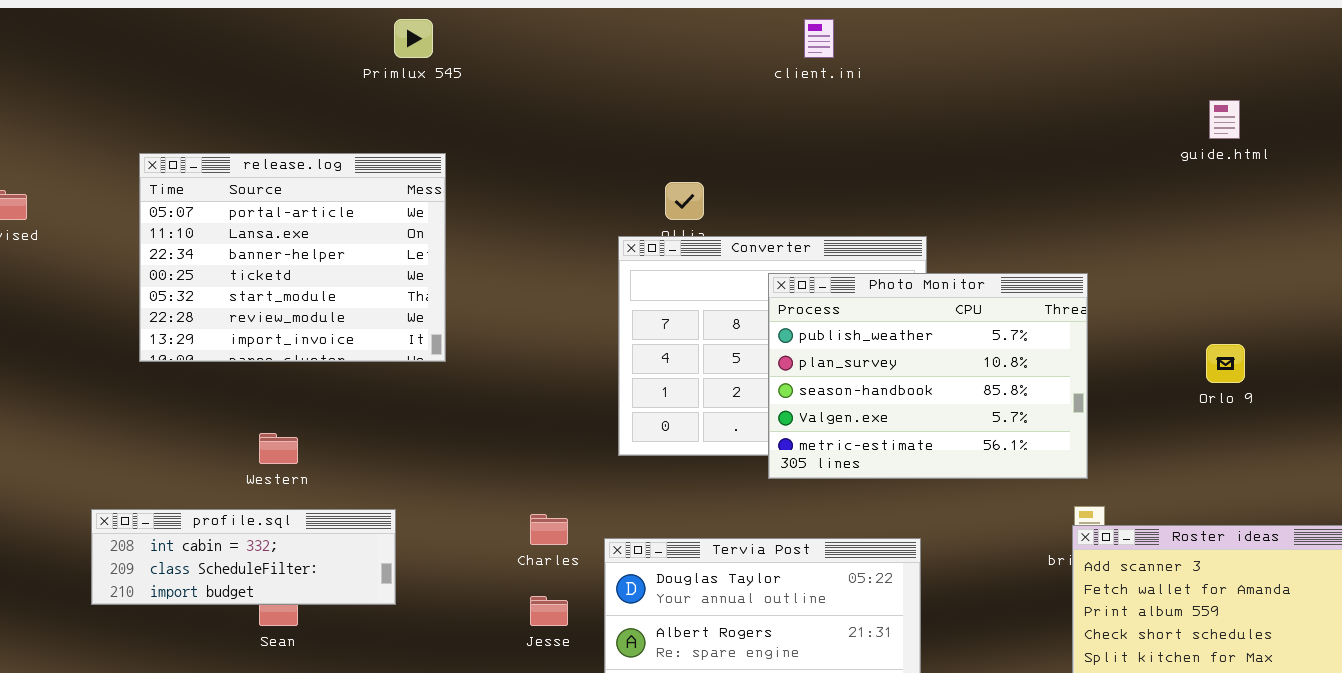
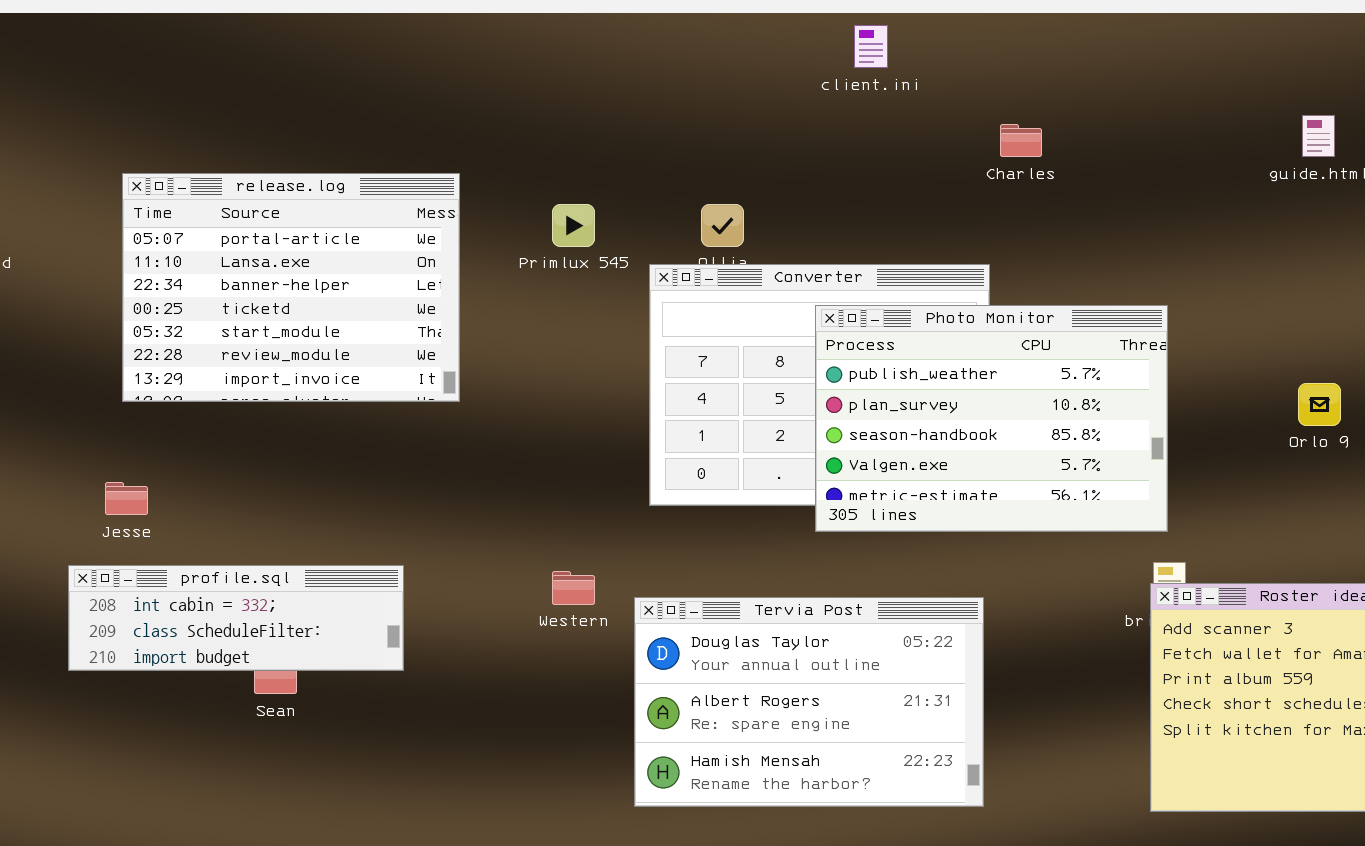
Primlux 545: [394,19,433,58] -> [552,204,595,247], moved
Western: [259,433,298,464] -> [552,571,595,605], moved
Charles: [530,514,568,545] -> [1000,124,1042,157], moved
Jesse: [530,596,568,626] -> [105,482,148,515], moved

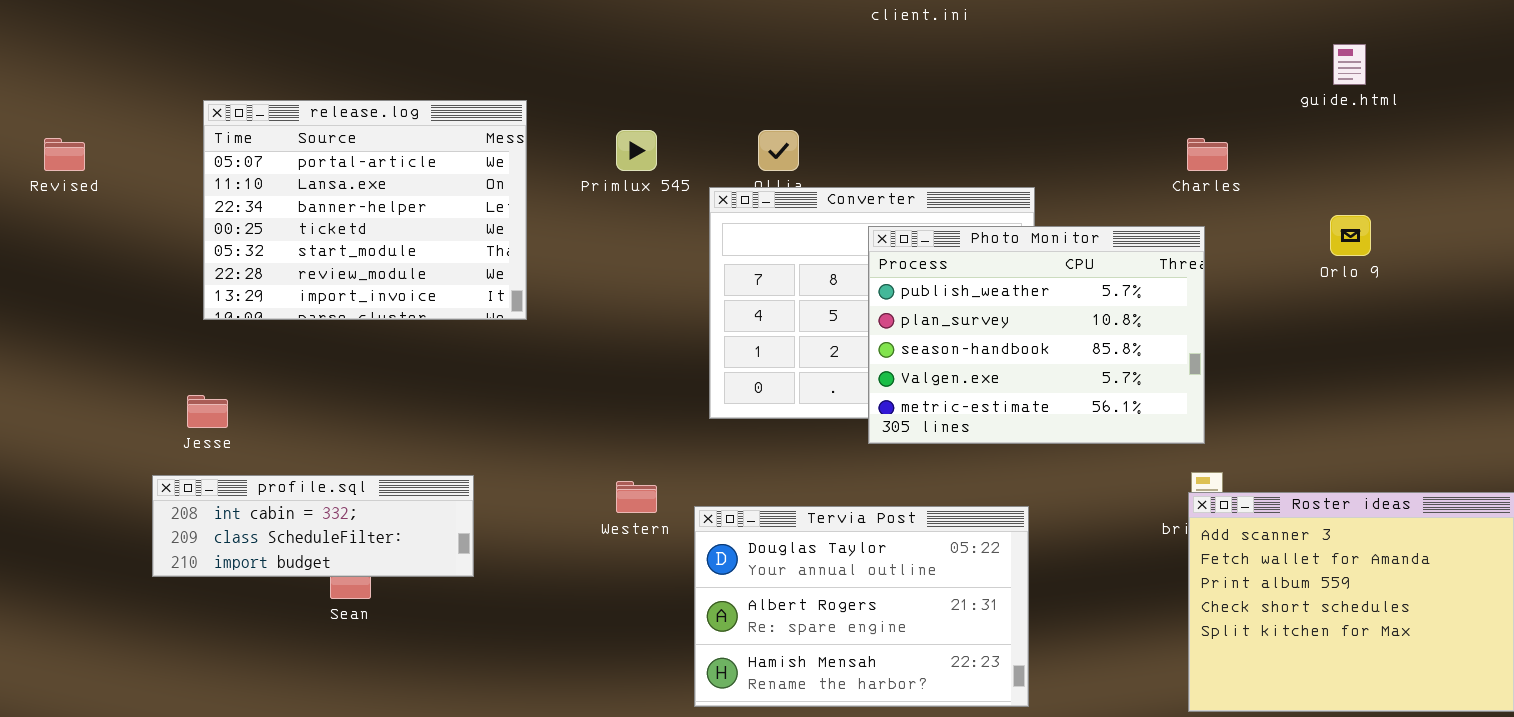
Charles: [1000,124,1042,157] -> [1187,138,1228,171], moved
Orlo 9: [1298,383,1341,426] -> [1330,215,1371,256], moved

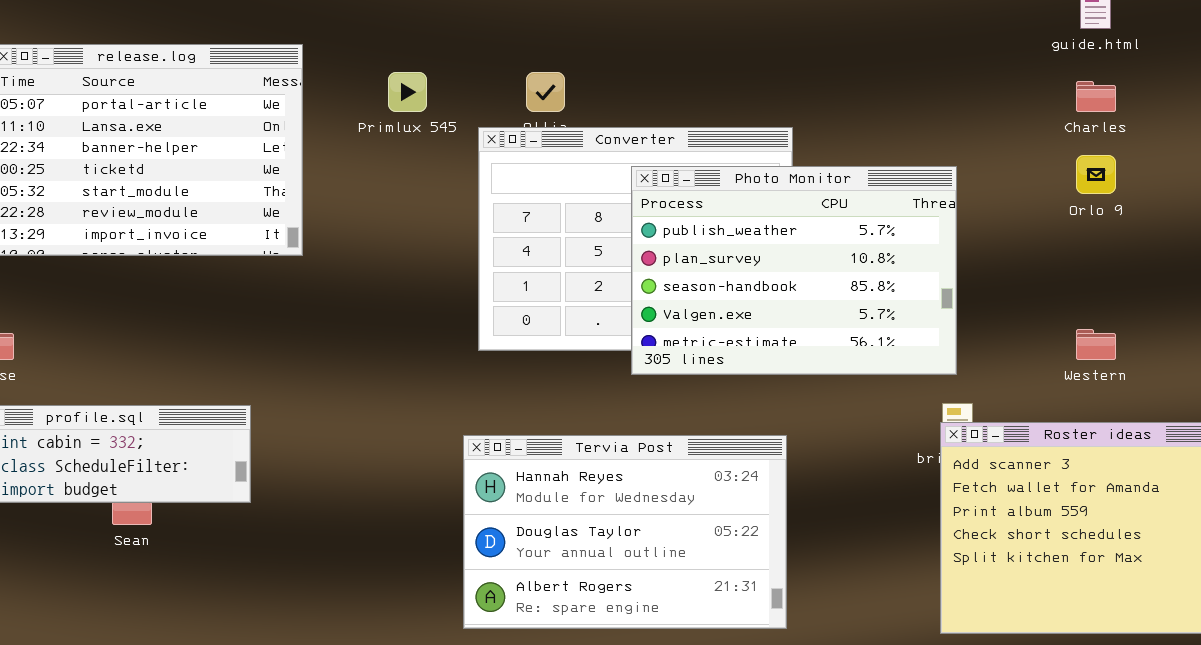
Charles: [1187,138,1228,171] -> [1076,81,1116,112], moved
Western: [616,481,657,513] -> [1076,329,1116,360], moved
Tervia Post: [694,506,1029,707] -> [463,435,787,629], scrolled up 1 row

